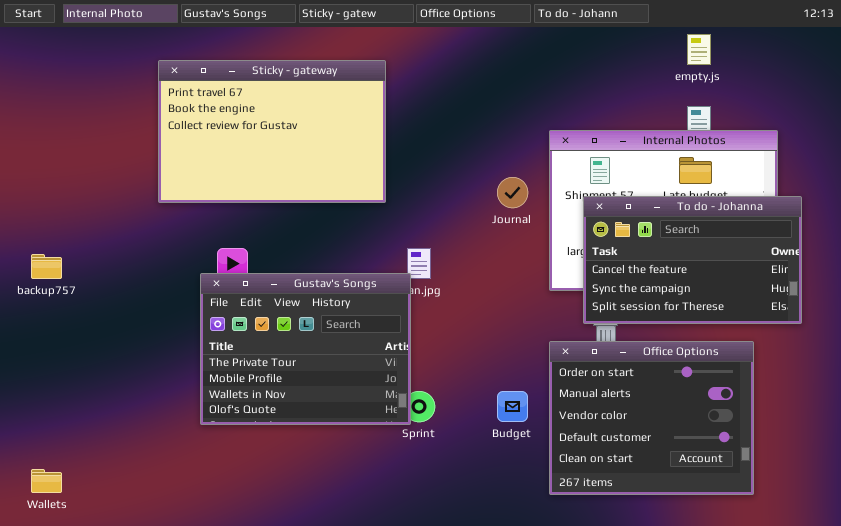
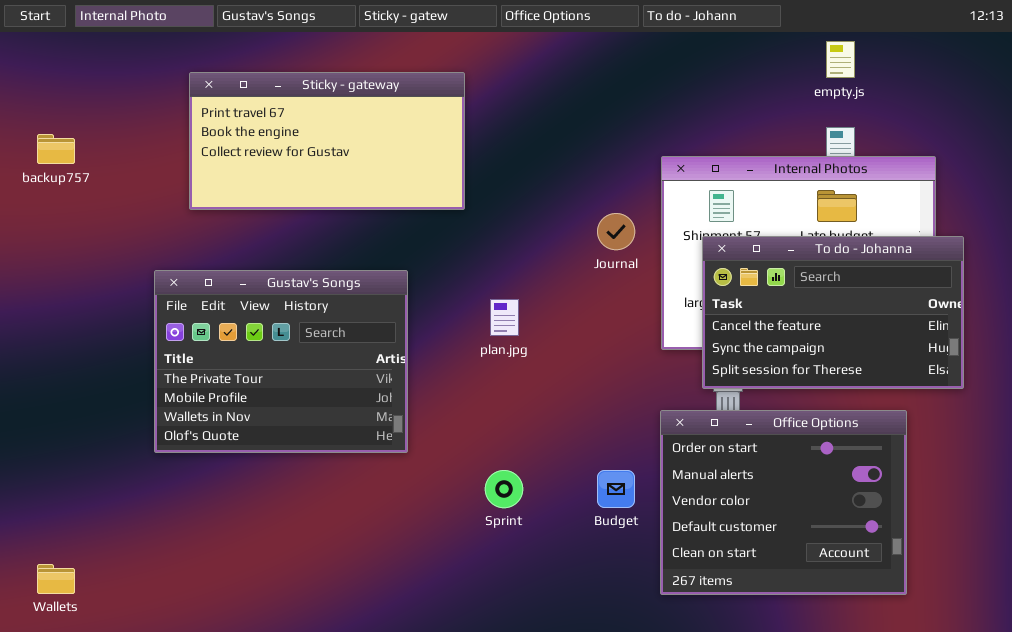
Sticky - gateway: [158,60,386,203] -> [189,72,465,210], resized
backup757: [31,254,62,279] -> [37,134,75,164], moved
Gustav's Songs: [200,273,411,425] -> [154,270,408,453], moved

